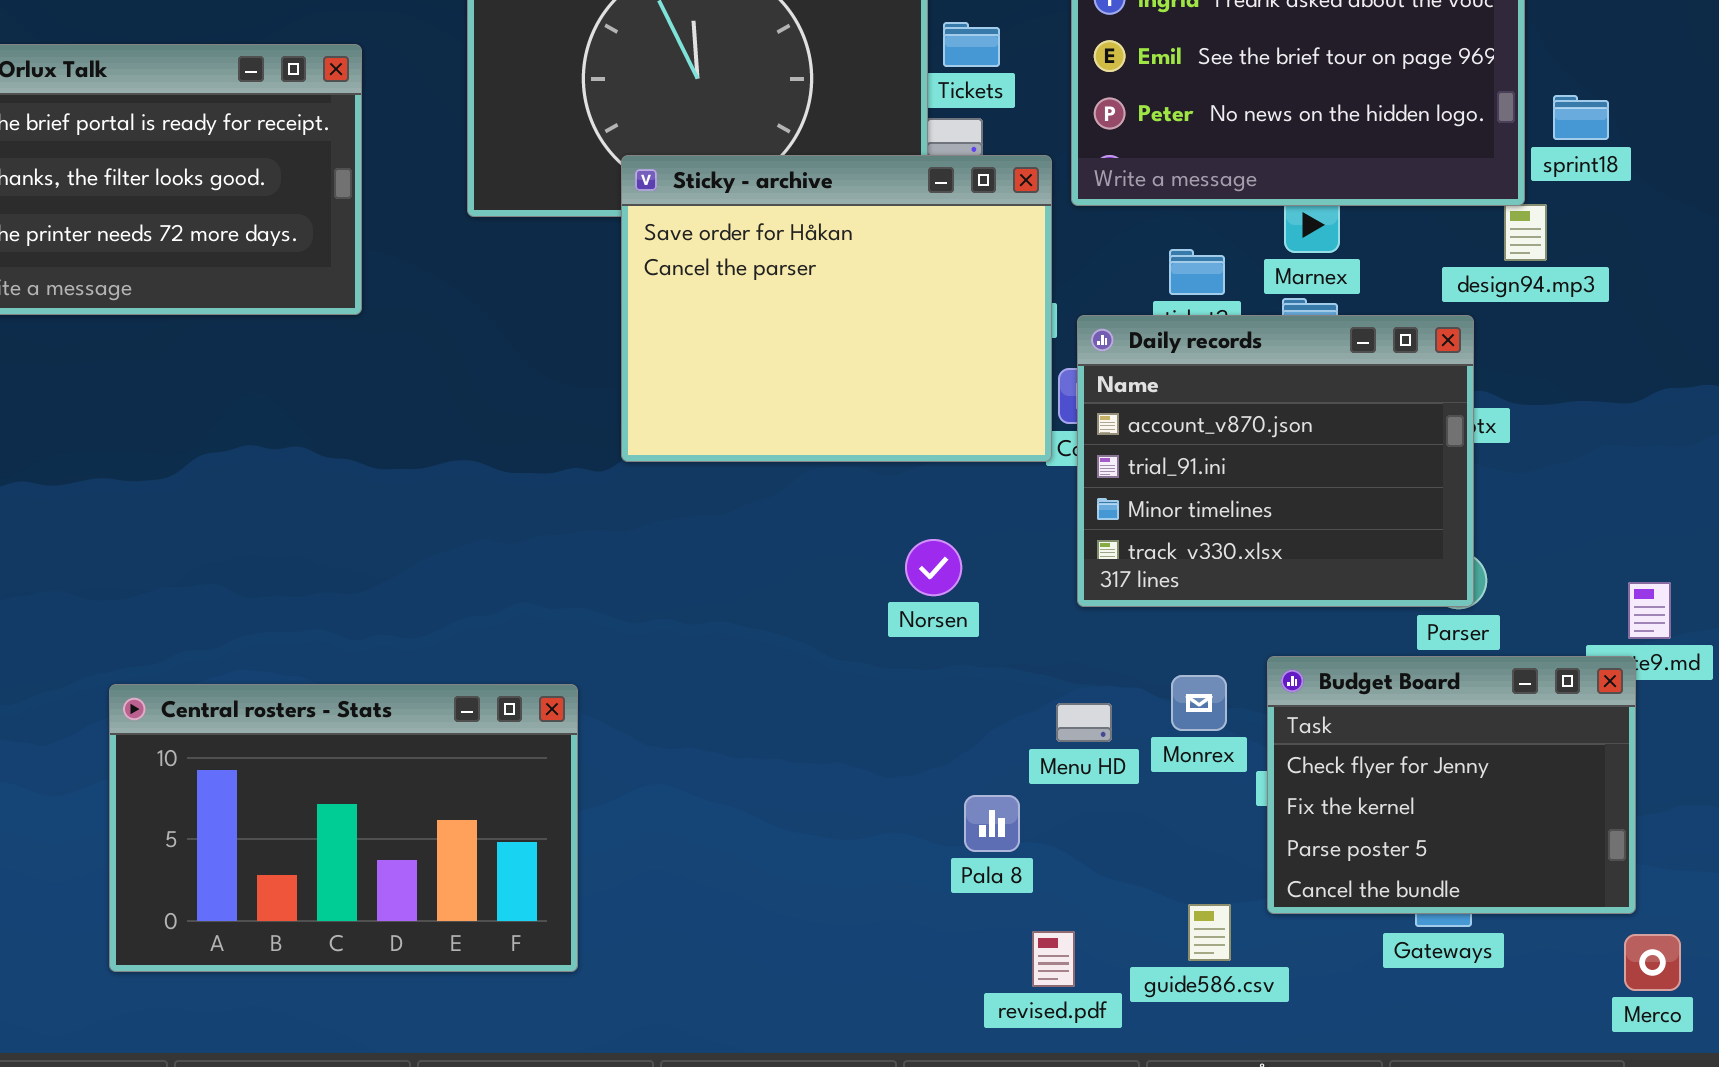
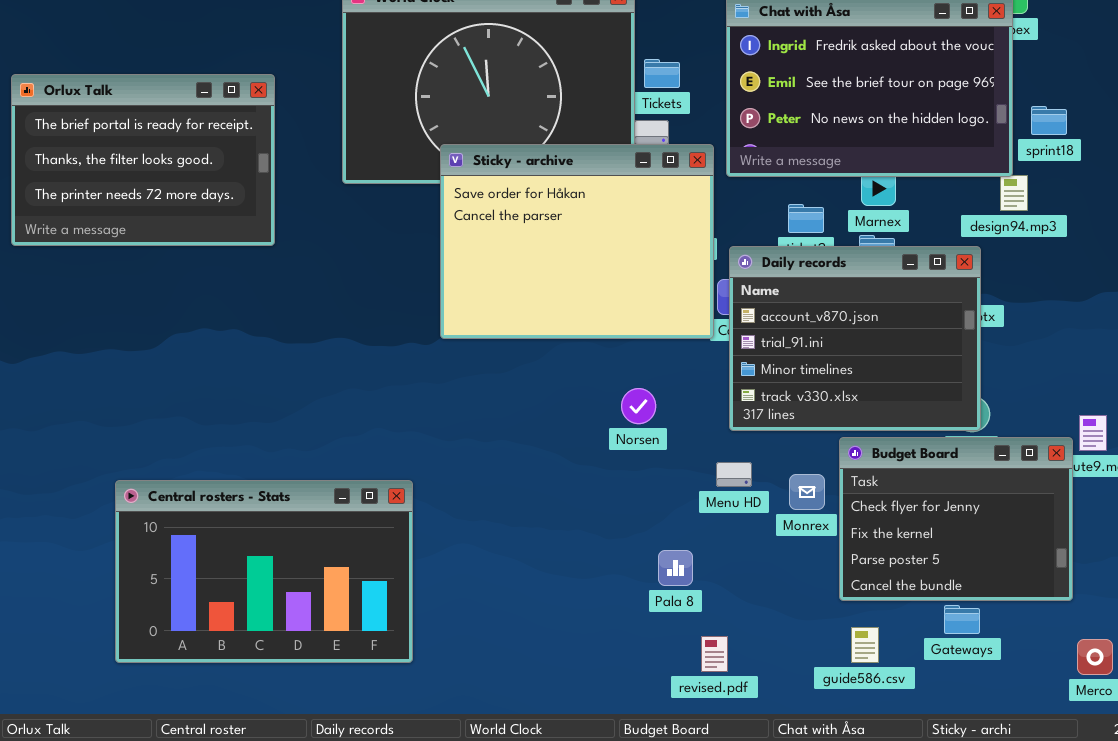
Budget Board: [1267,656,1636,914] -> [839,437,1073,601], moved
Menu HD: [1056,703,1112,742] -> [716,462,752,487], moved
guide586.csv: [1188,904,1231,961] -> [851,627,879,663], moved

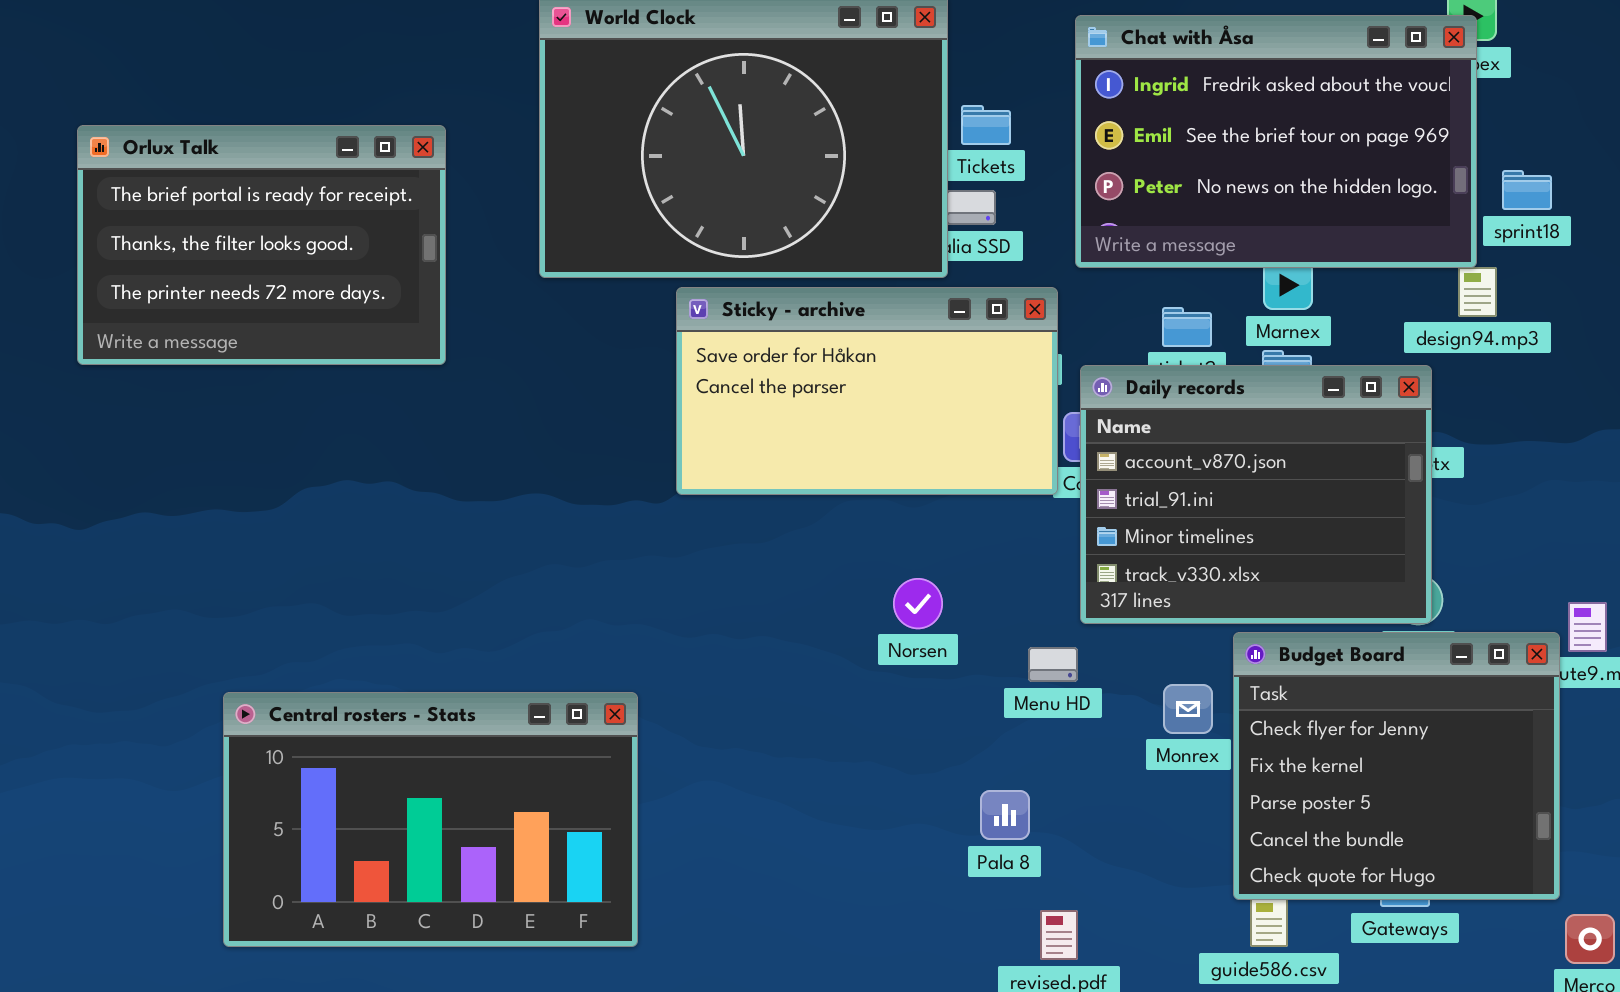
Sticky - archive: [440,144,714,339] -> [676,287,1058,495], resized
Norsen: [621,388,656,424] -> [893,578,943,629], moved
Budget Board: [839,437,1073,601] -> [1233,632,1560,900], resized
Menu HD: [716,462,752,487] -> [1028,647,1078,682], moved

